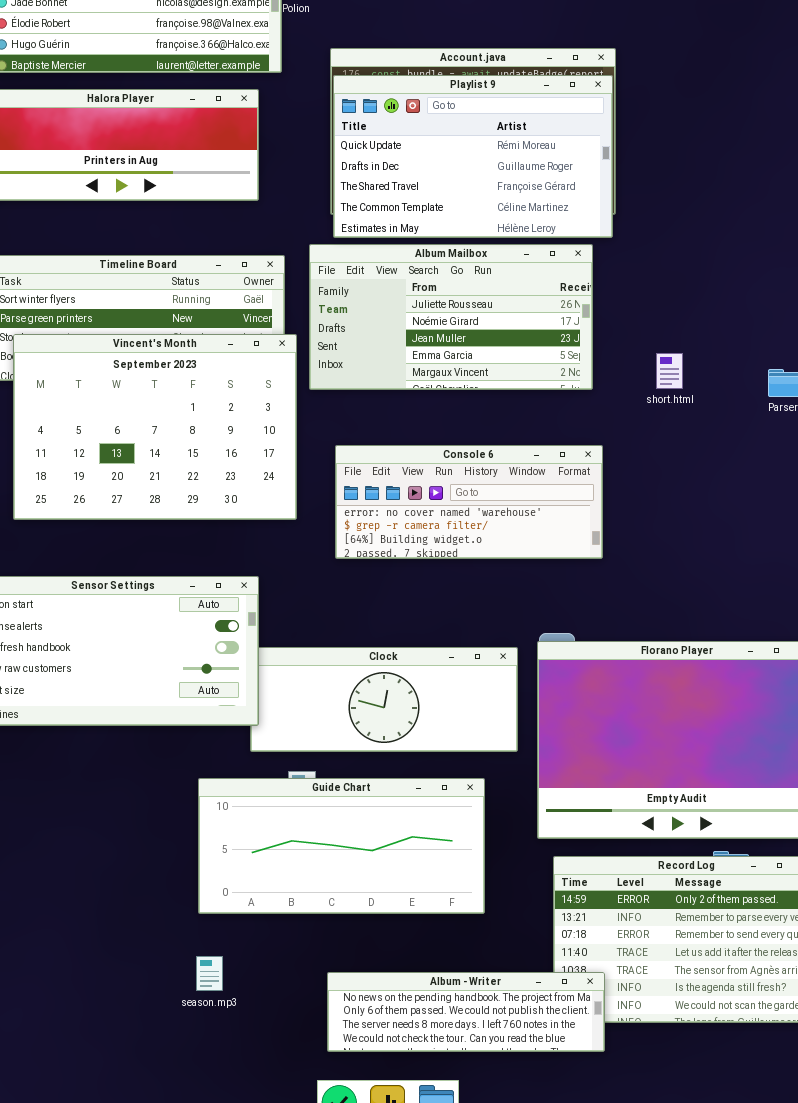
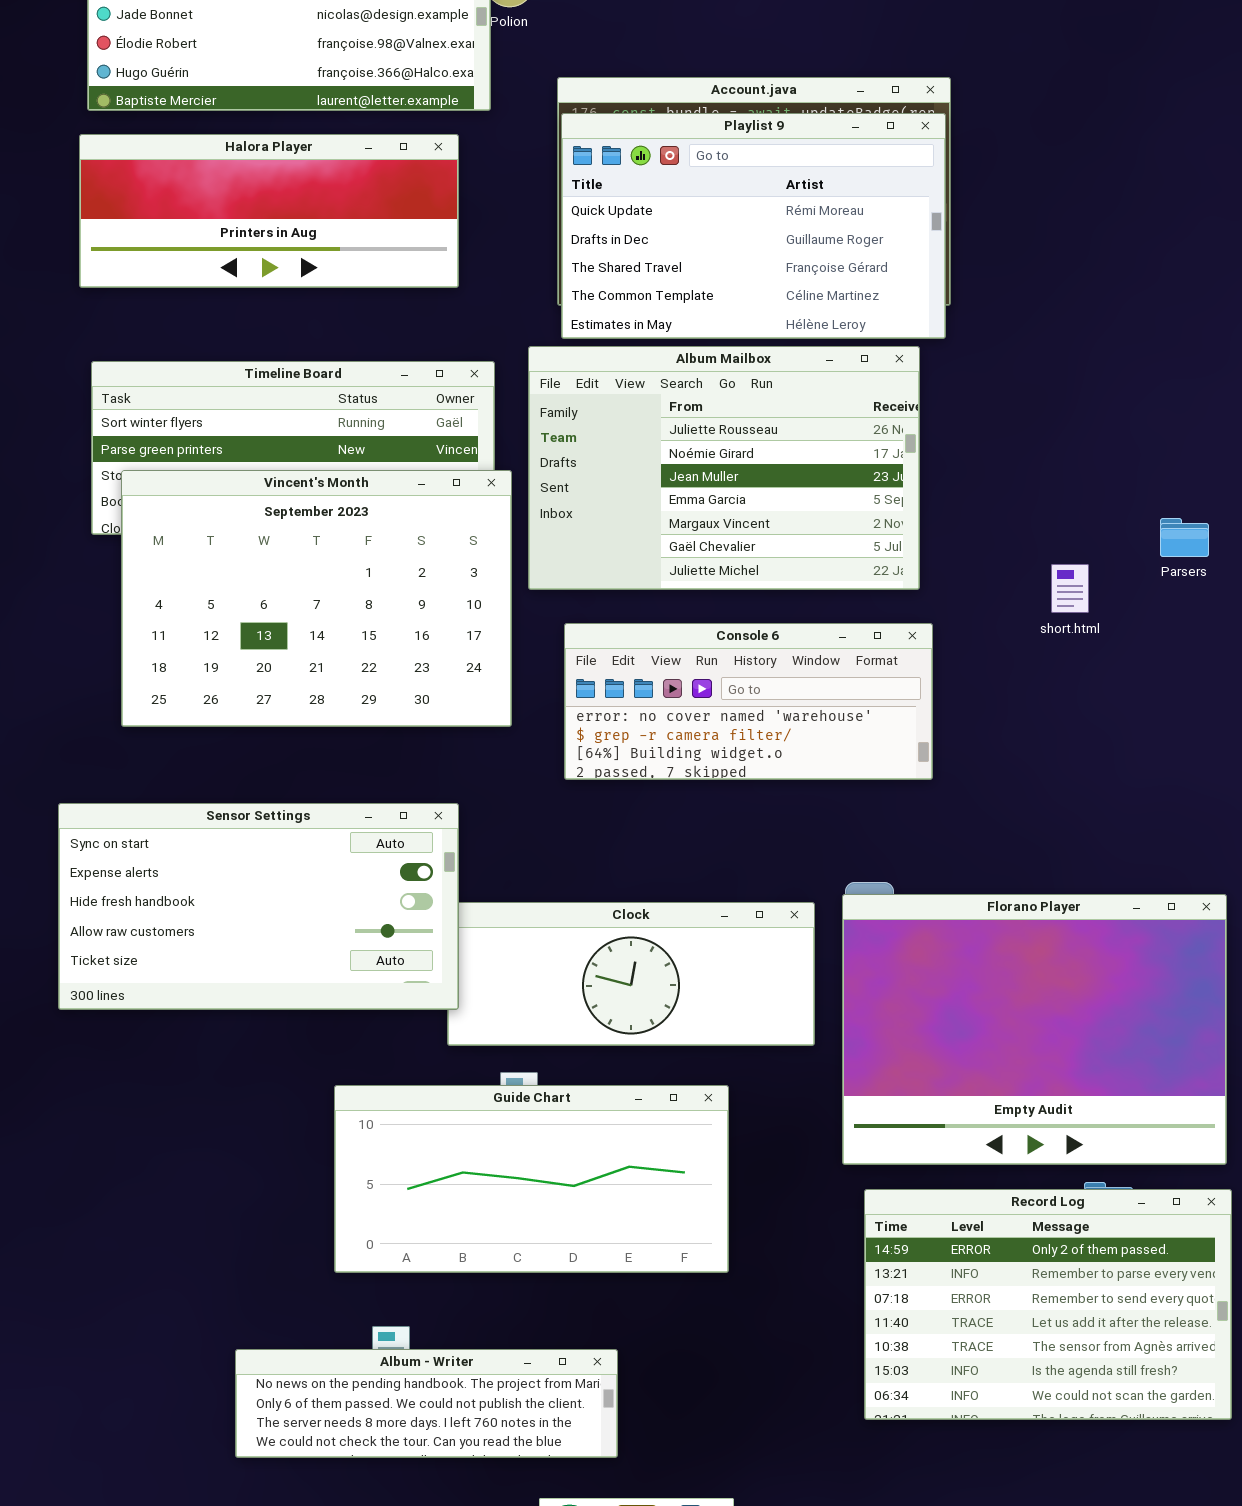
Album Mailbox: [309,244,593,390] -> [528,346,920,590], resized
short.html: [656,353,683,389] -> [1051,564,1089,613], moved
Guide Chart: [198,778,485,914] -> [334,1085,729,1273], moved
Album - Writer: [327,972,605,1052] -> [235,1349,618,1458], moved

